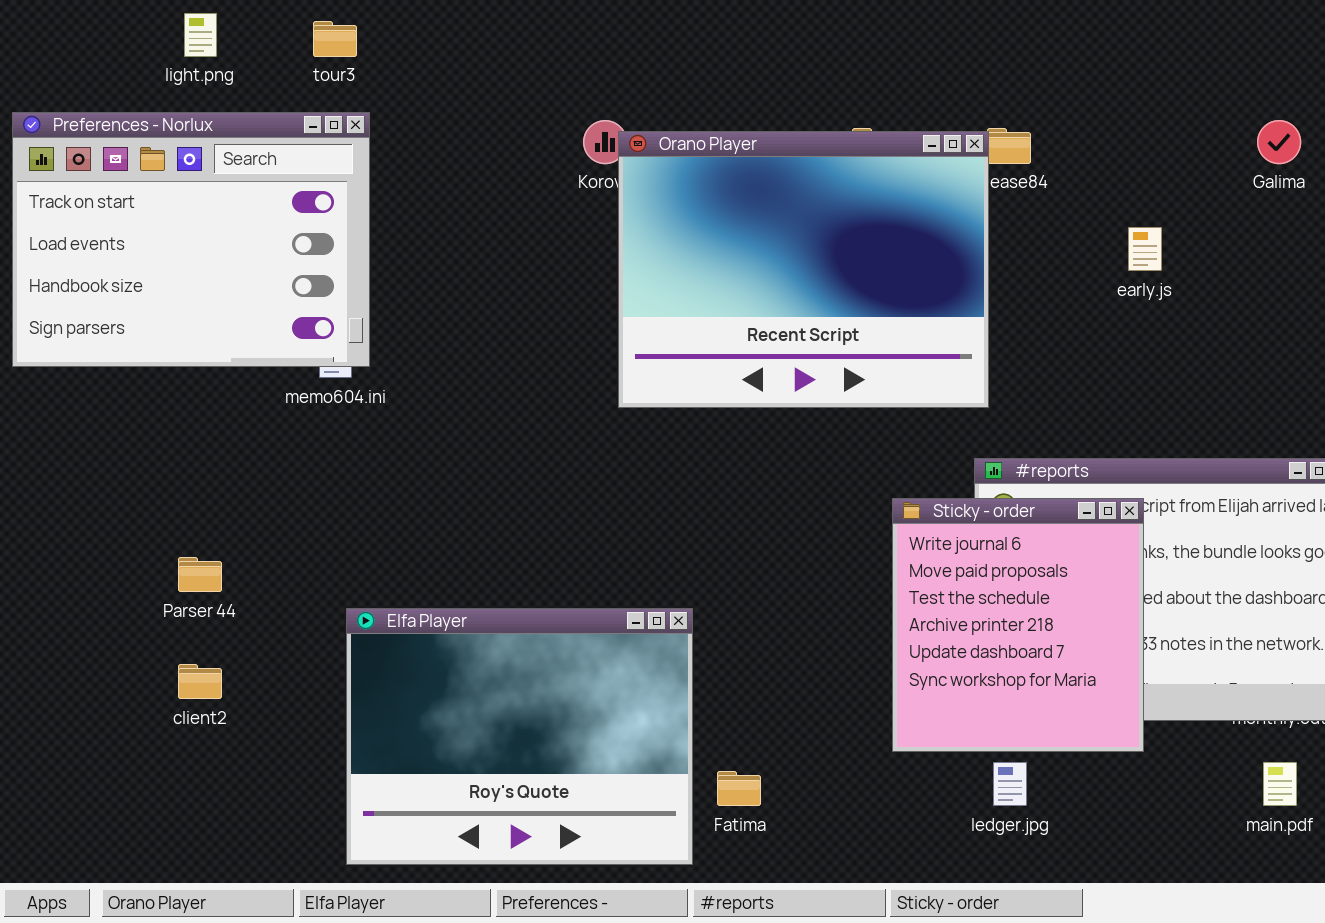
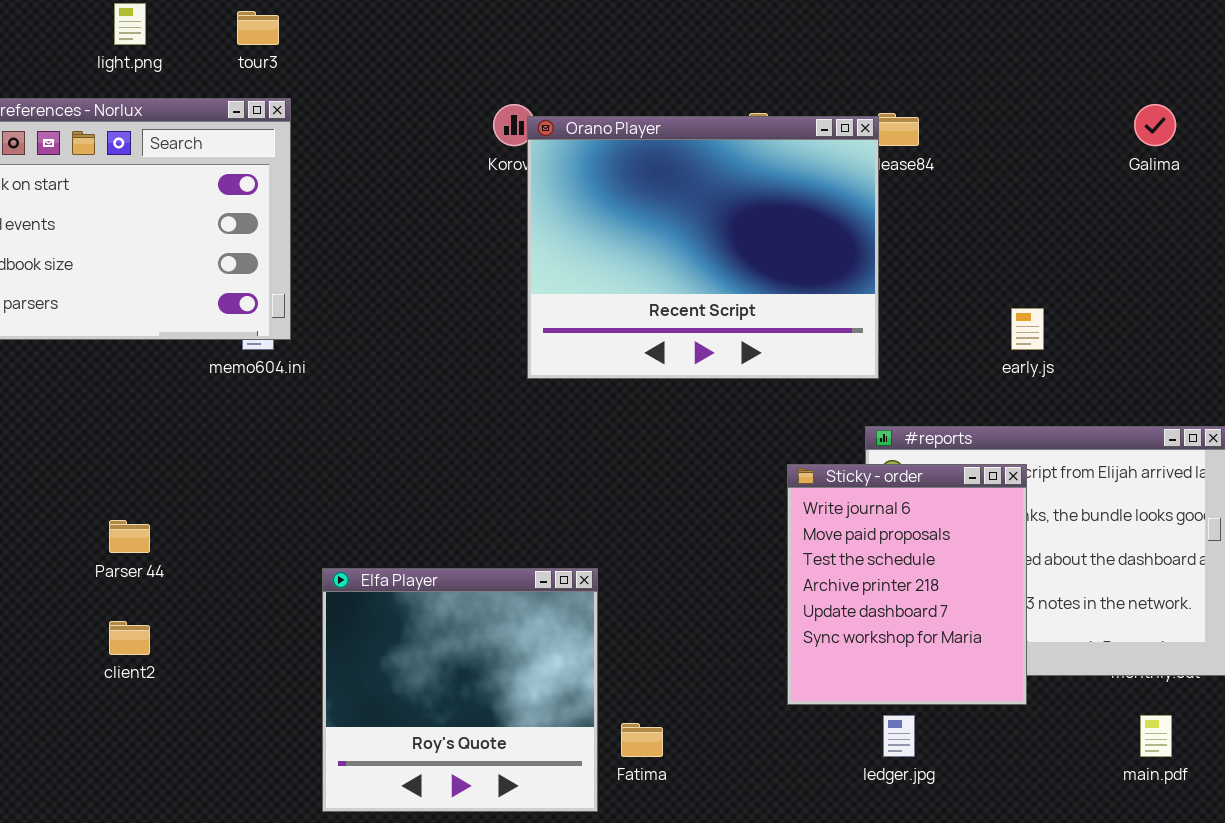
early.js: [1128,227,1162,271] -> [1011,308,1044,350], moved
Elfa Player: [346,608,693,865] -> [322,568,598,812], resized

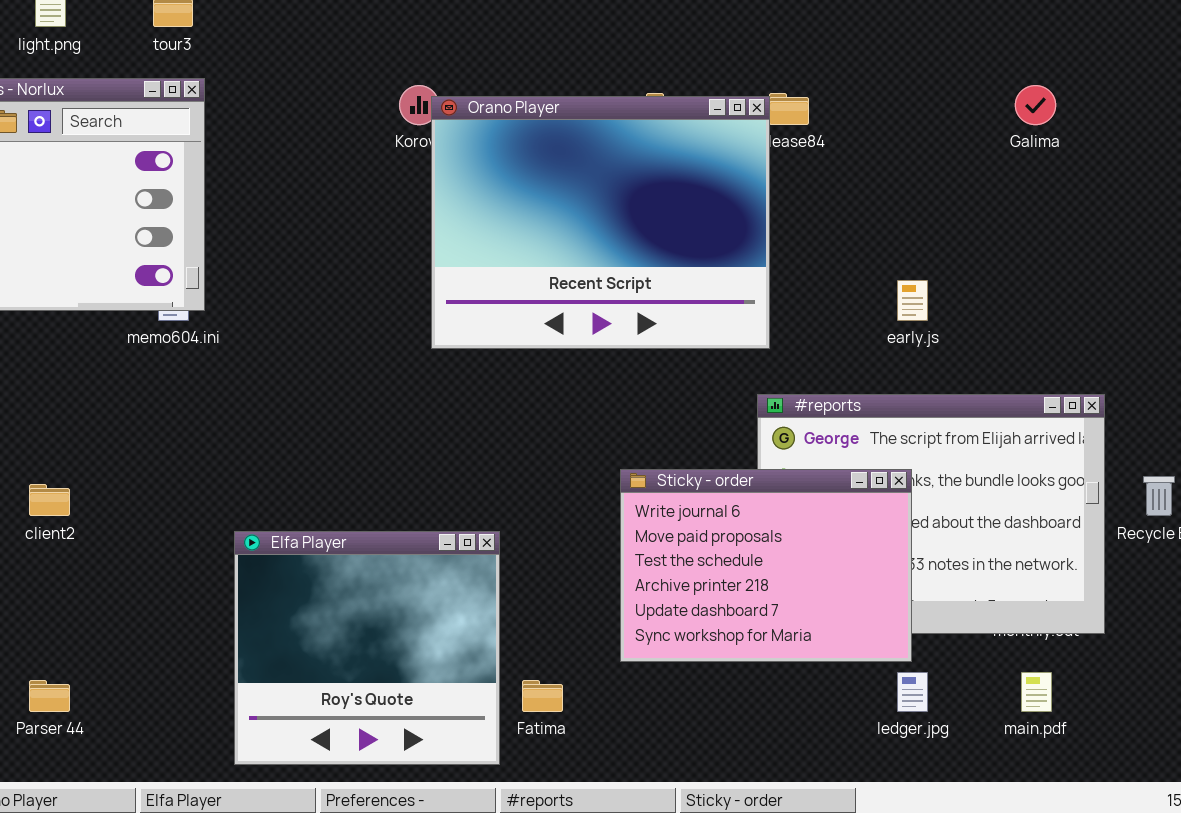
Sticky - order: [787,464,1027,705] -> [620,469,912,662], resized
Parser 44: [109,520,150,553] -> [29,680,70,712], moved
client2: [109,621,150,655] -> [29,484,70,516], moved
ledger.jpg: [883,715,915,757] -> [897,672,928,712], moved

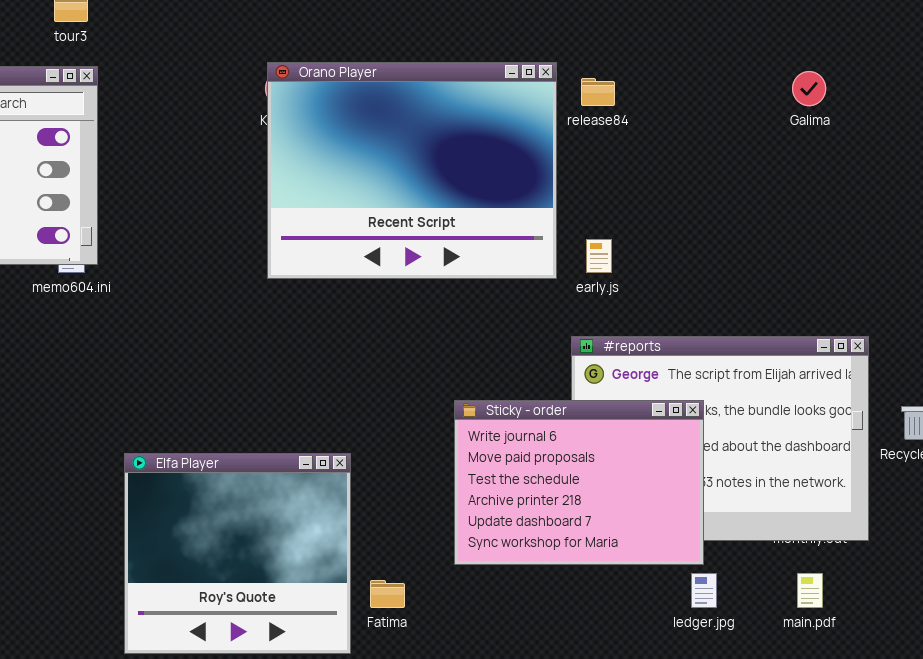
Orano Player: [431,96,770,349] -> [267,62,557,279], moved
early.js: [897,280,928,321] -> [586,239,612,273], moved

